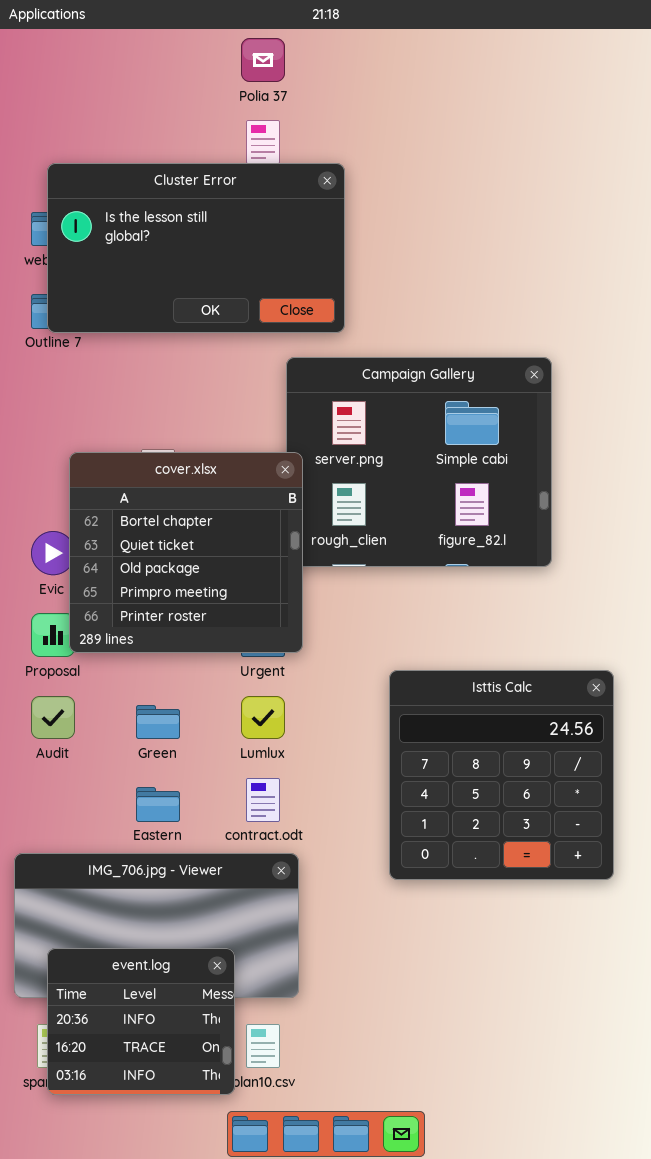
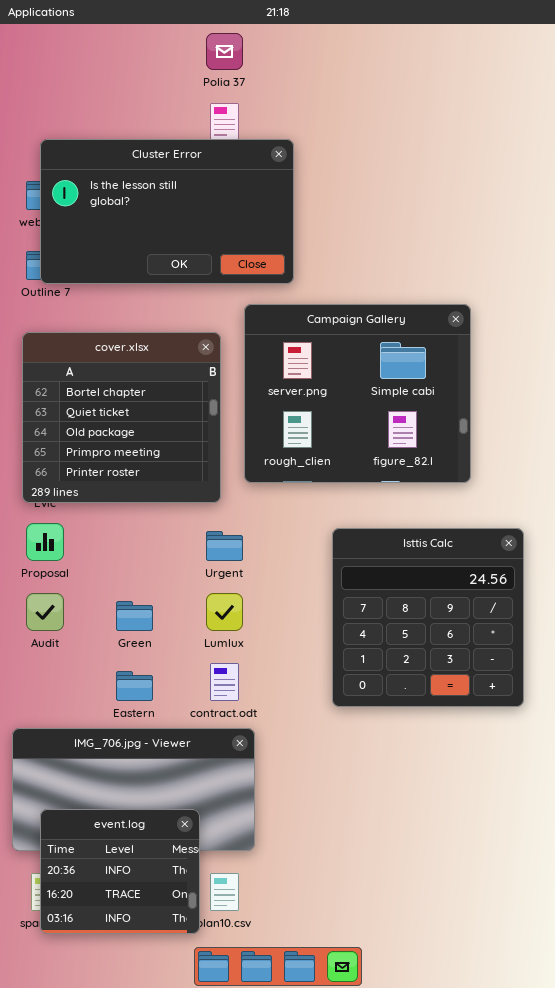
cover.xlsx: [69,452,303,653] -> [22,332,221,503], moved
Isttis Calc: [389,670,614,880] -> [332,528,524,707], moved

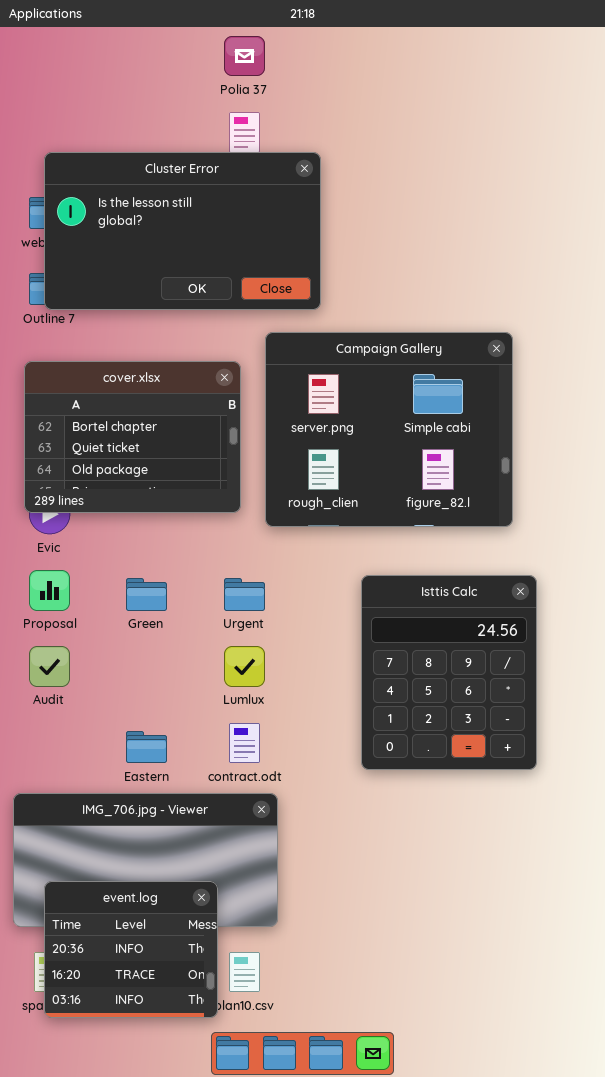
cover.xlsx: [22,332,221,503] -> [24,361,241,513], resized
Isttis Calc: [332,528,524,707] -> [361,575,537,770], resized
Green: [116,601,153,631] -> [126,578,167,611], moved

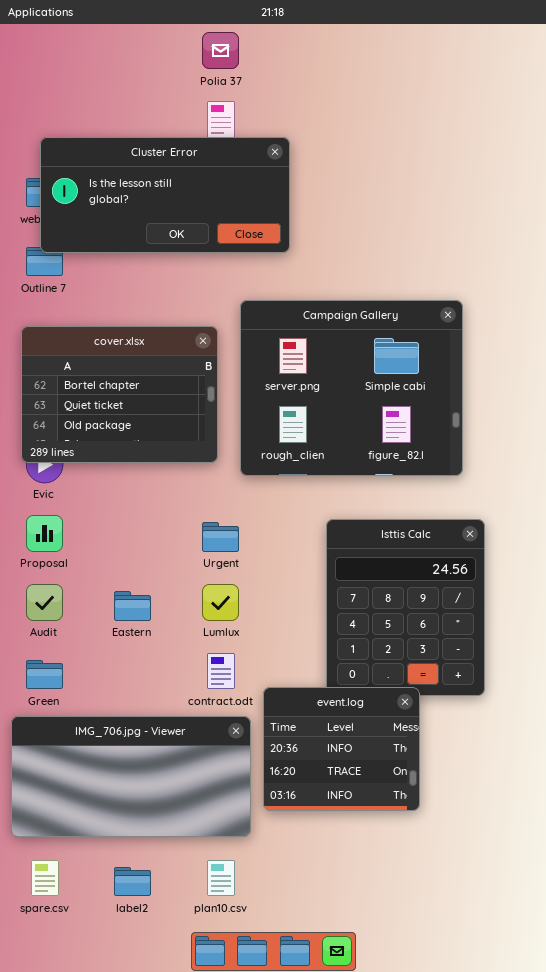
Cluster Error: [44,152,321,310] -> [40,137,290,253], resized
Green: [126,578,167,611] -> [26,660,63,689], moved
Eastern: [126,731,167,763] -> [114,591,151,621], moved
event.log: [44,881,218,1018] -> [263,687,420,811], moved

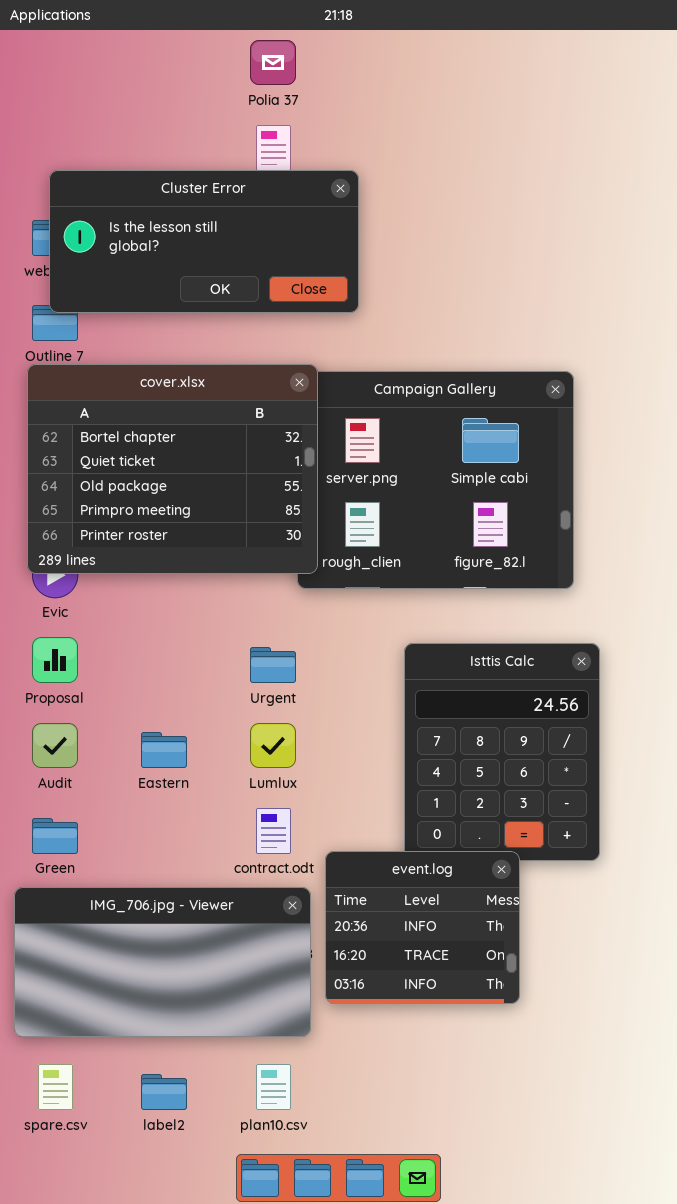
cover.xlsx: [21,326,218,463] -> [27,364,318,574], resized

